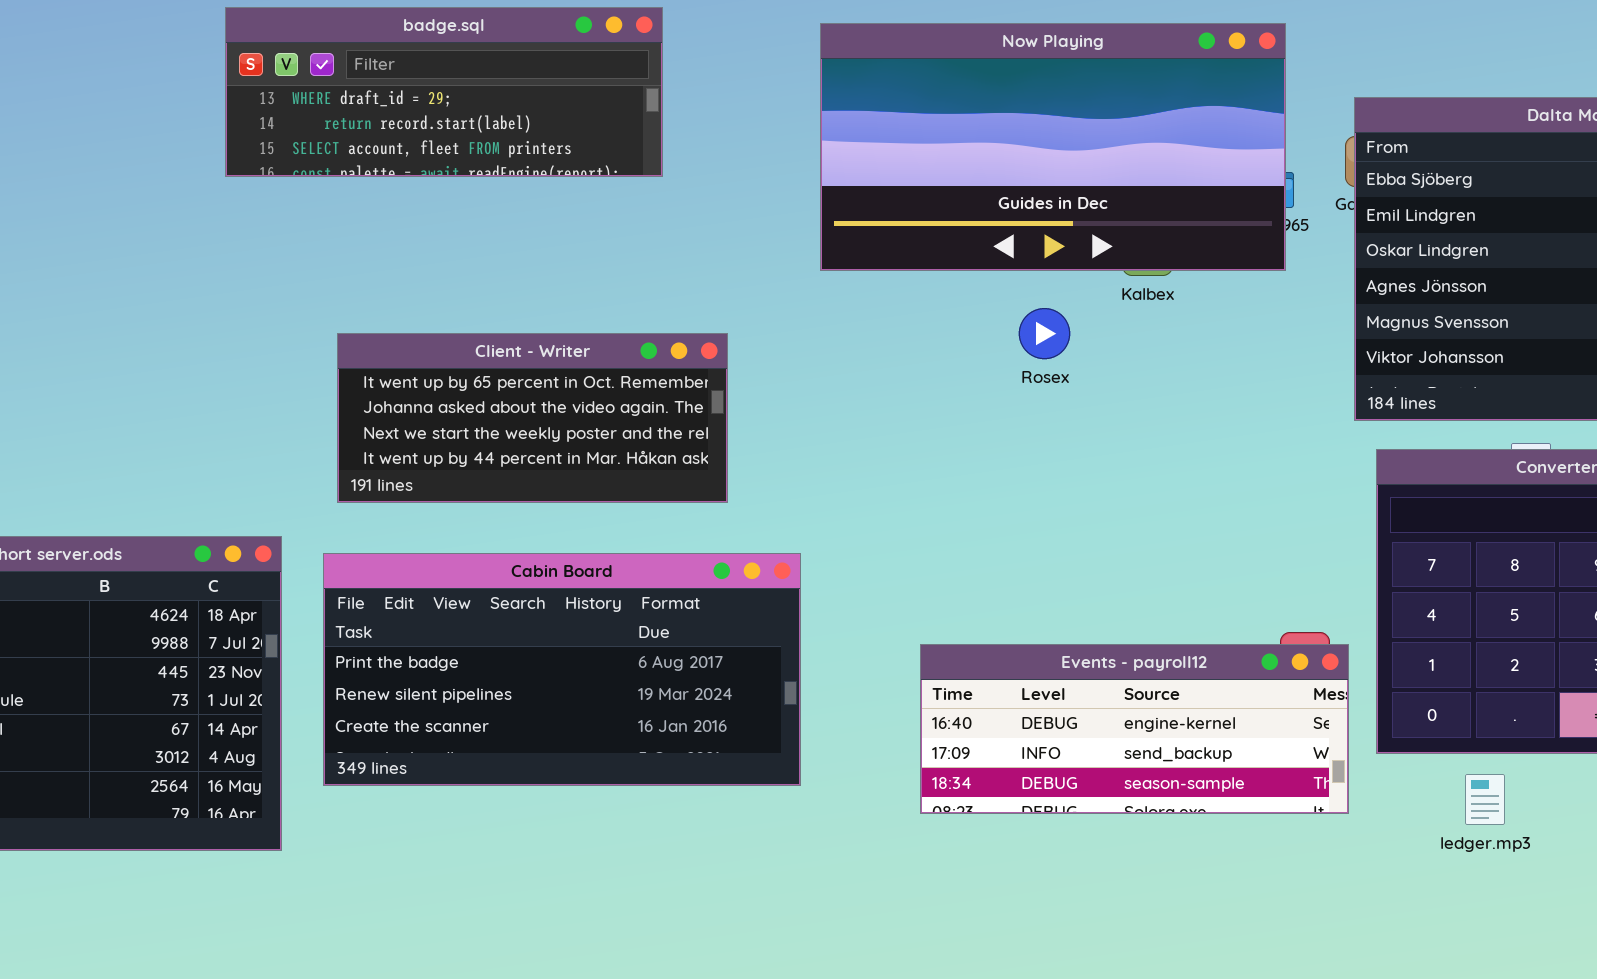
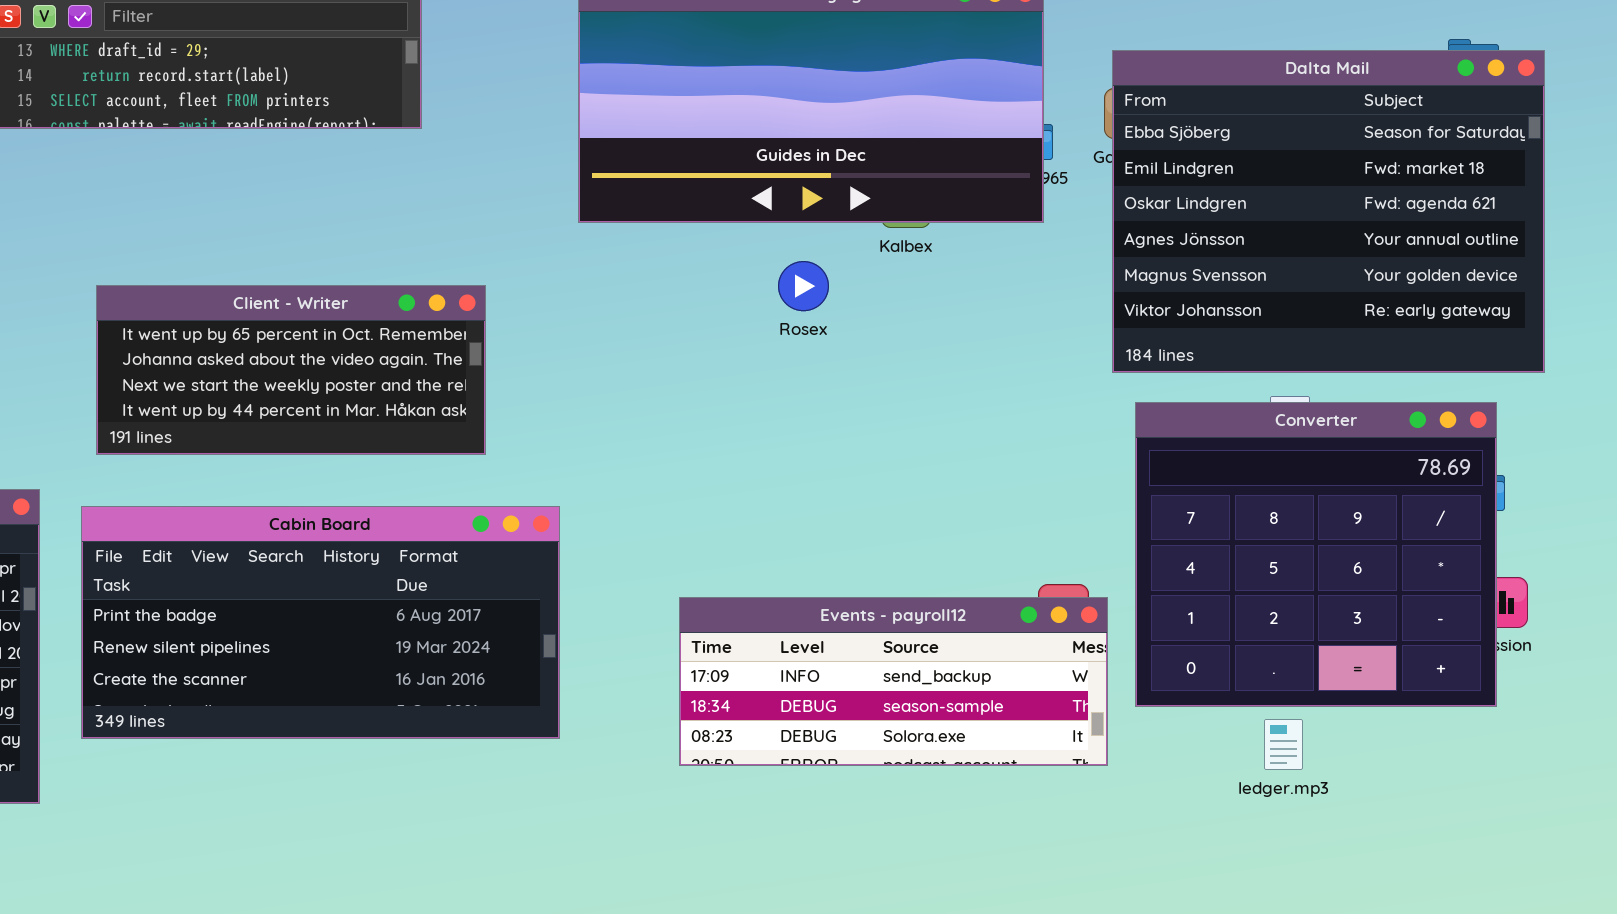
Events - payroll12: [920,644,1349,814] -> [679,597,1108,766], scrolled down 1 row
ledger.mp3: [1465,774,1505,825] -> [1264,719,1303,770], moved

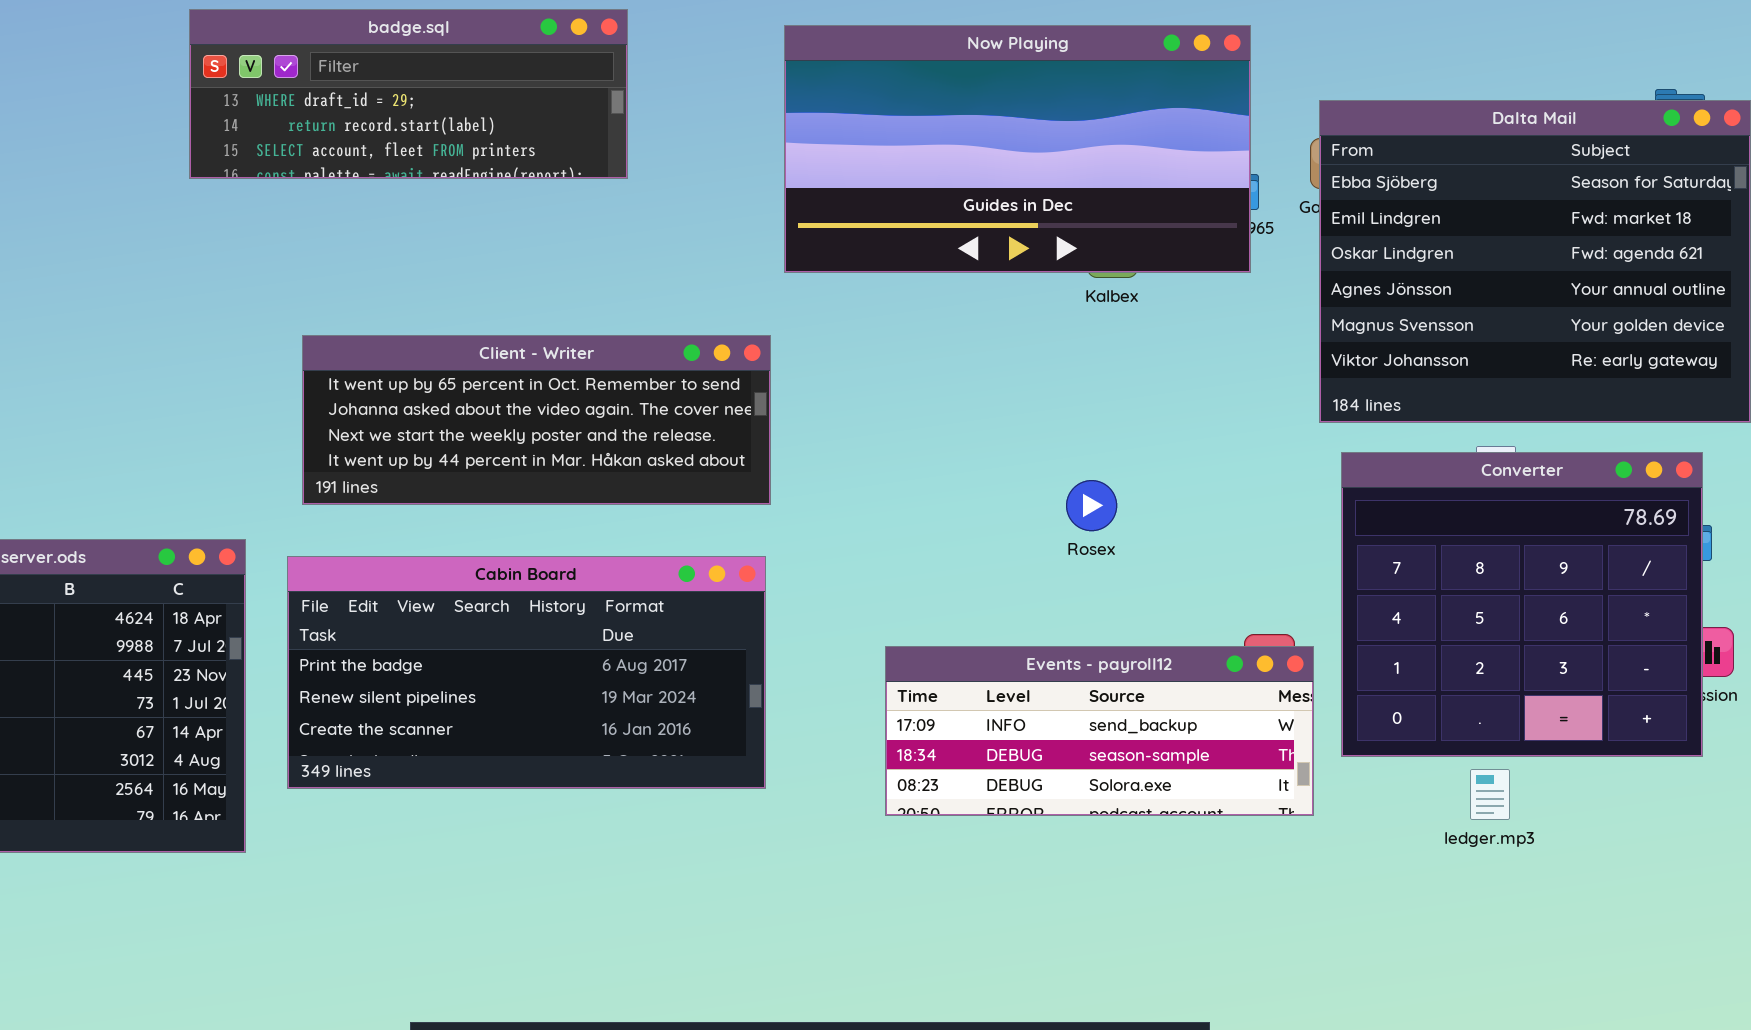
Rosex: [778,261,829,311] -> [1066,480,1117,531], moved
Client - Writer: [96,285,486,455] -> [302,335,771,505], resized

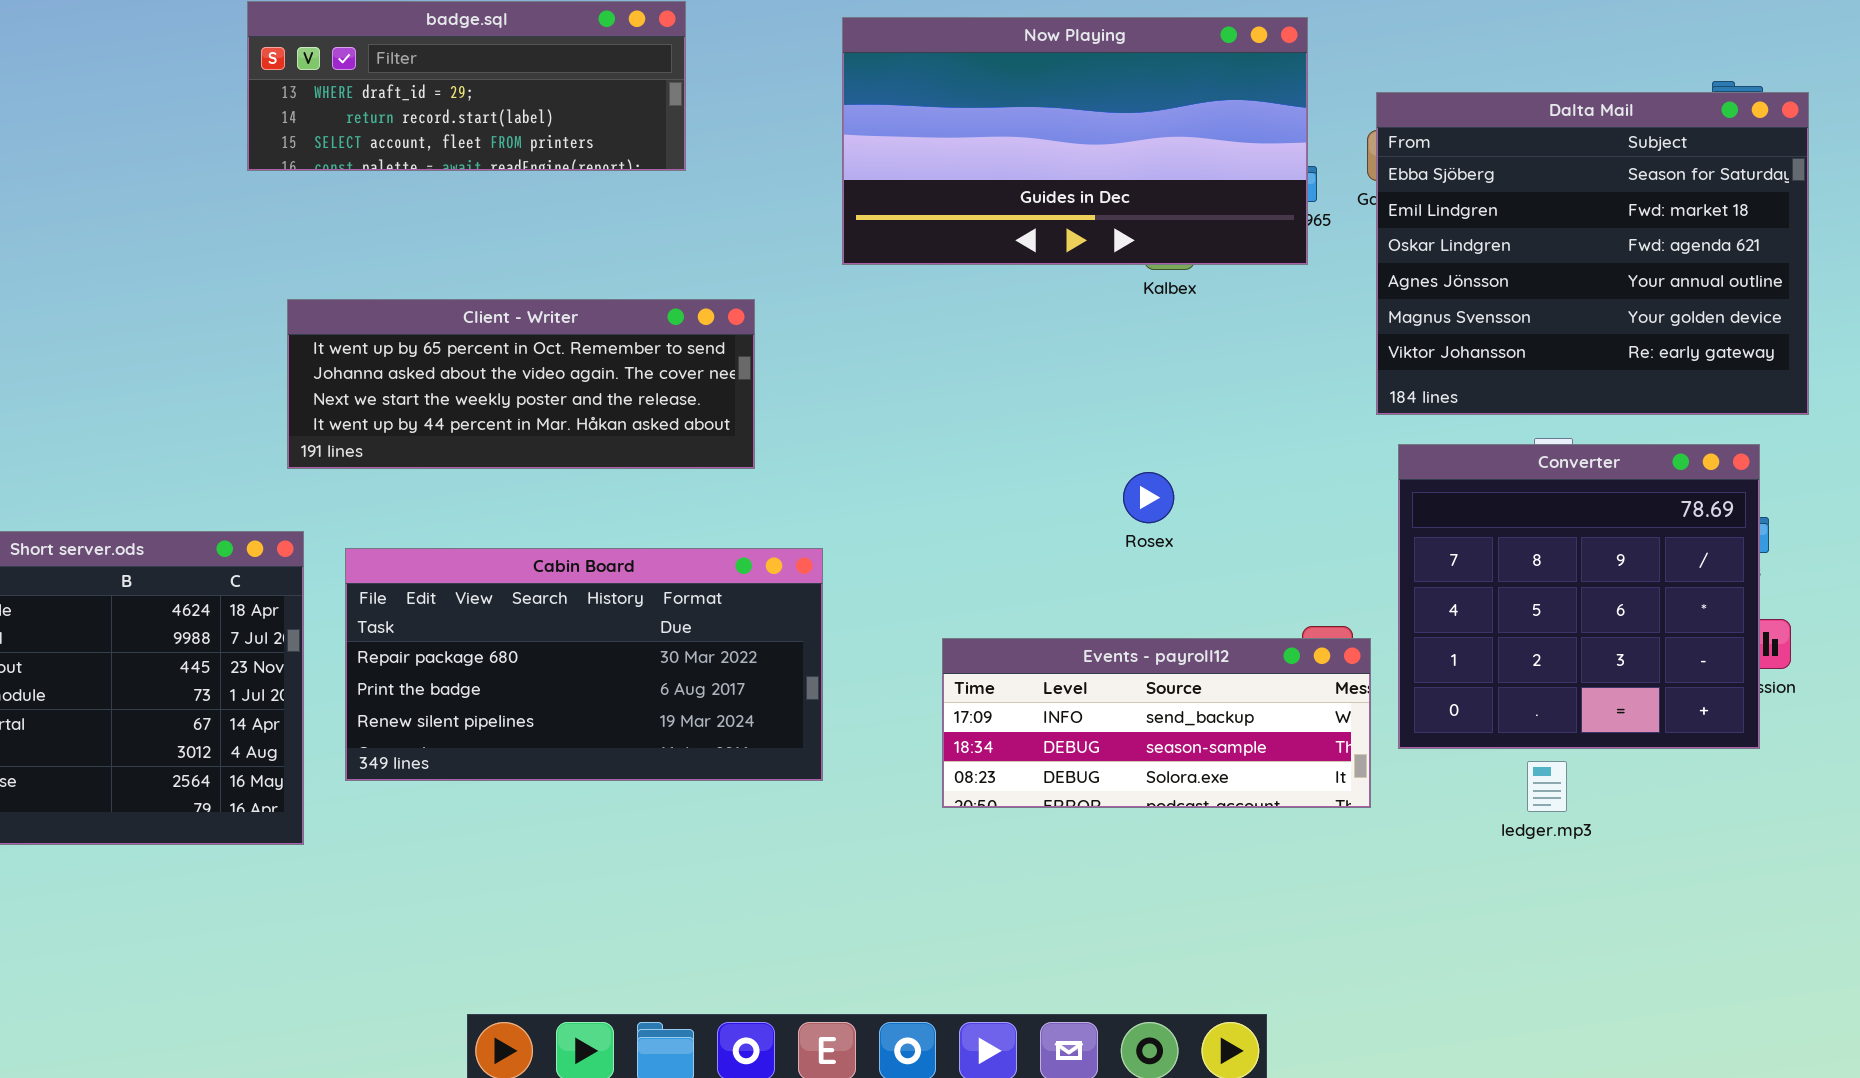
Client - Writer: [302,335,771,505] -> [287,299,755,469], moved
Cabin Board: [287,556,766,789] -> [345,548,823,781], scrolled up 1 row

